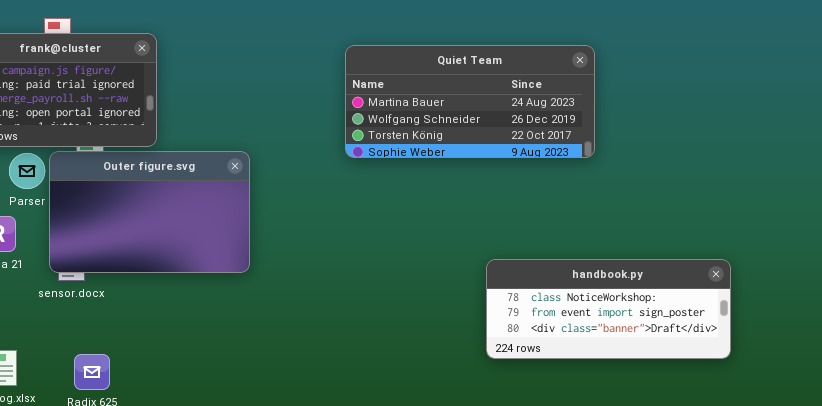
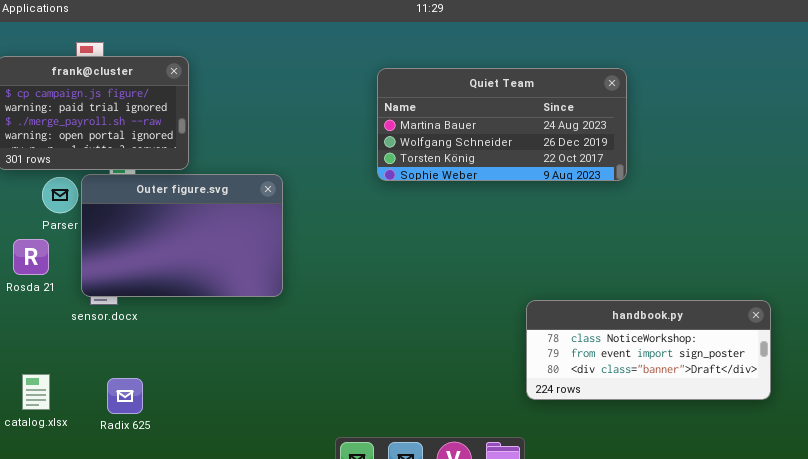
handbook.py: [486,259,731,359] -> [526,300,771,400], moved

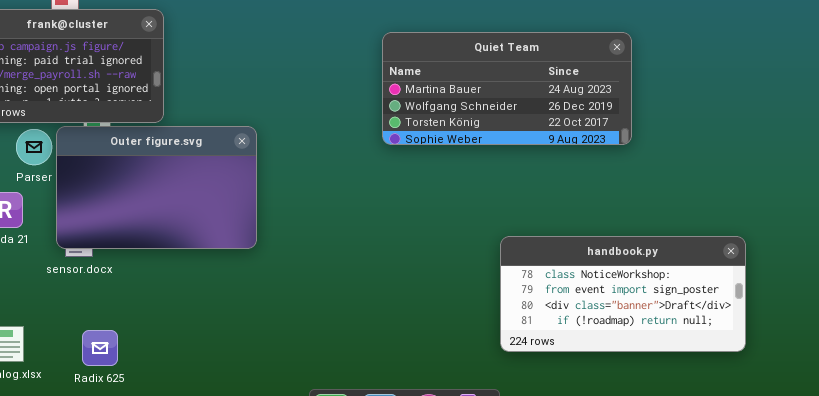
Quiet Team: [377,68,627,181] -> [382,32,632,145], moved
handbook.py: [526,300,771,400] -> [500,236,746,352], resized

